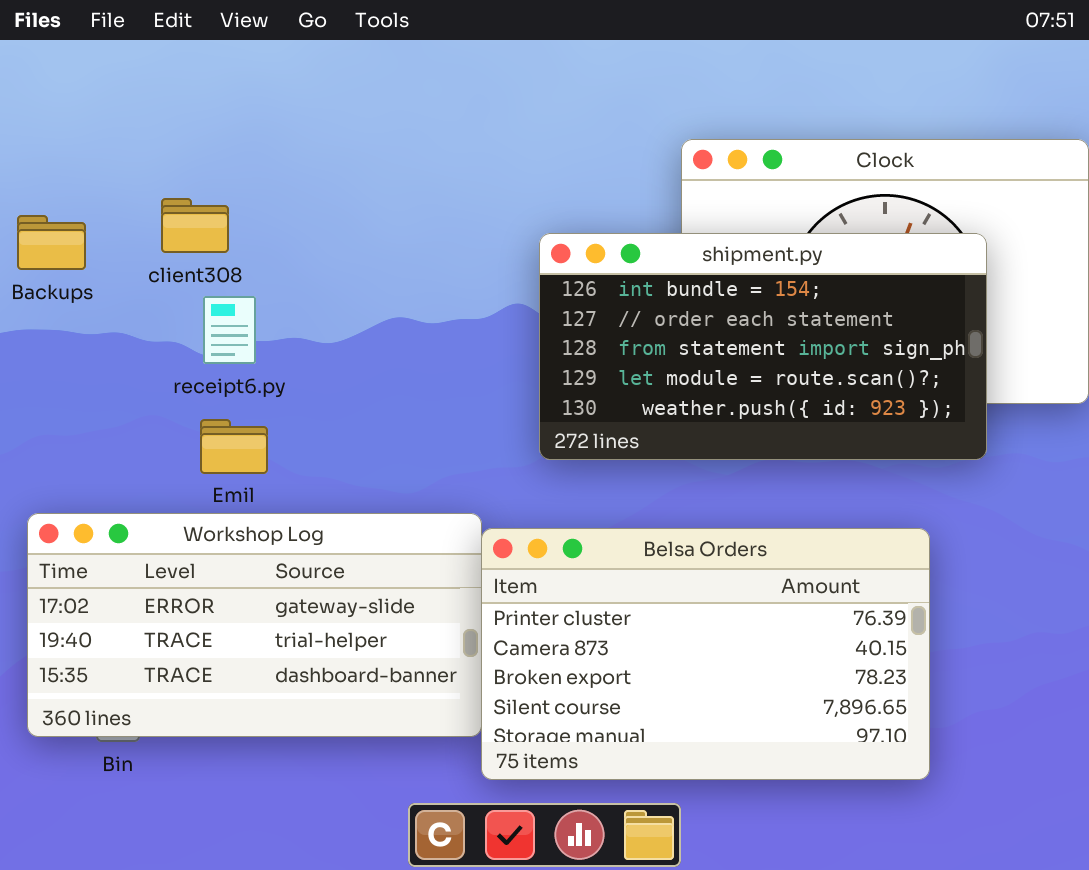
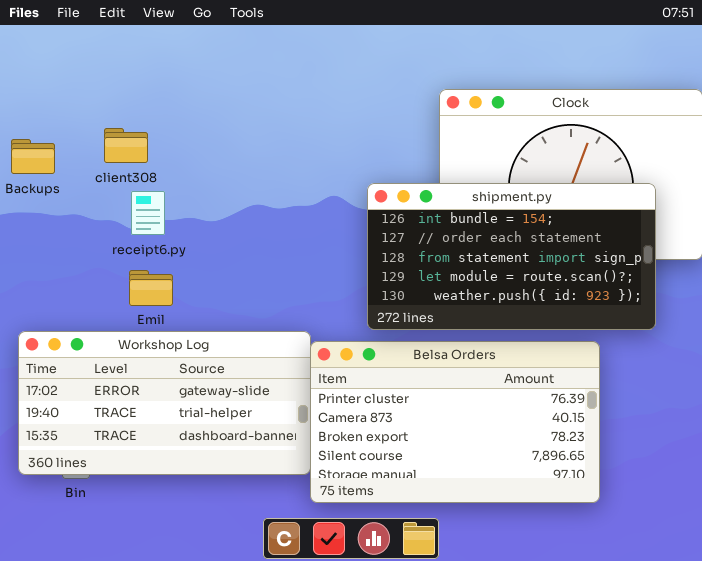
shipment.py: [539,233,987,460] -> [367,183,656,330], moved

